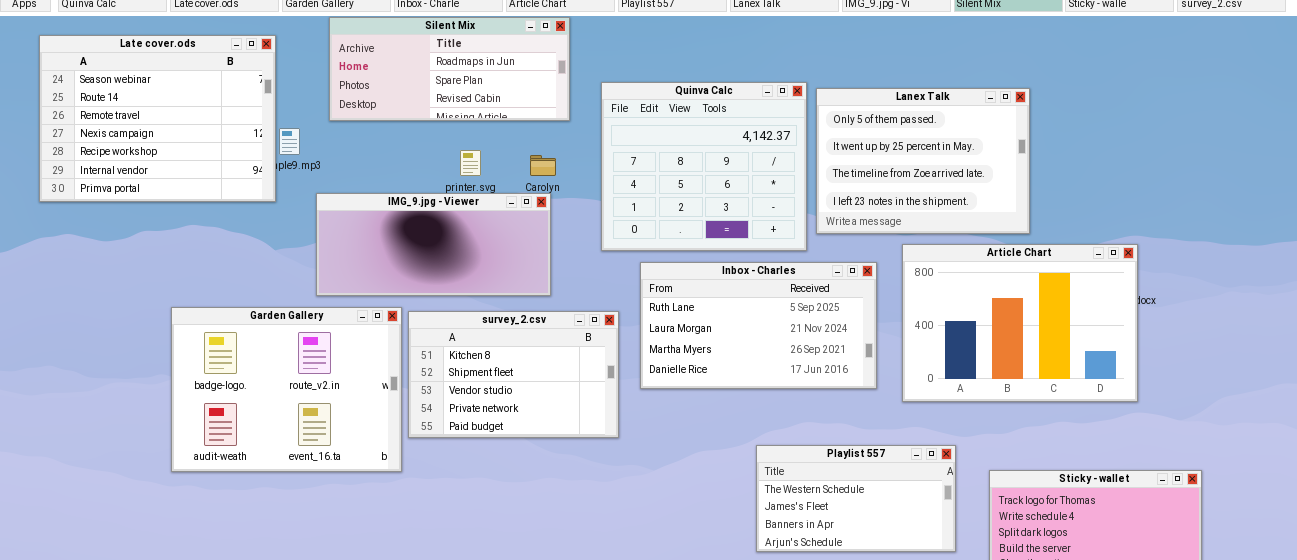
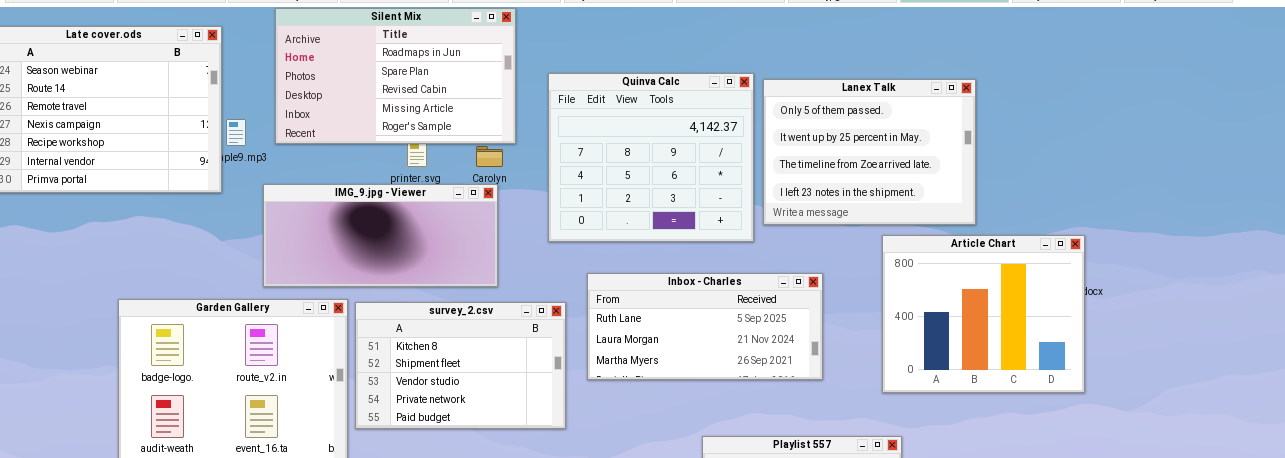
Silent Mix: [329,17,570,121] -> [275,8,516,144], resized
Article Chart: [902,244,1138,402] -> [882,235,1085,393], resized
Inbox - Charles: [640,262,877,389] -> [587,273,823,380], resized

